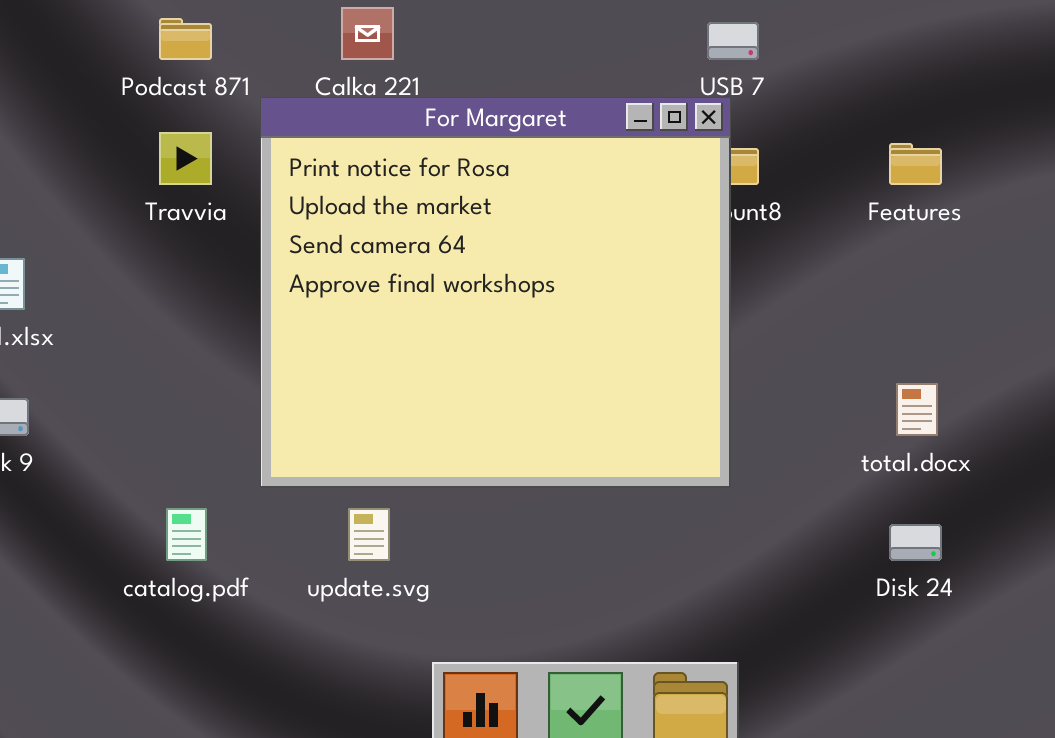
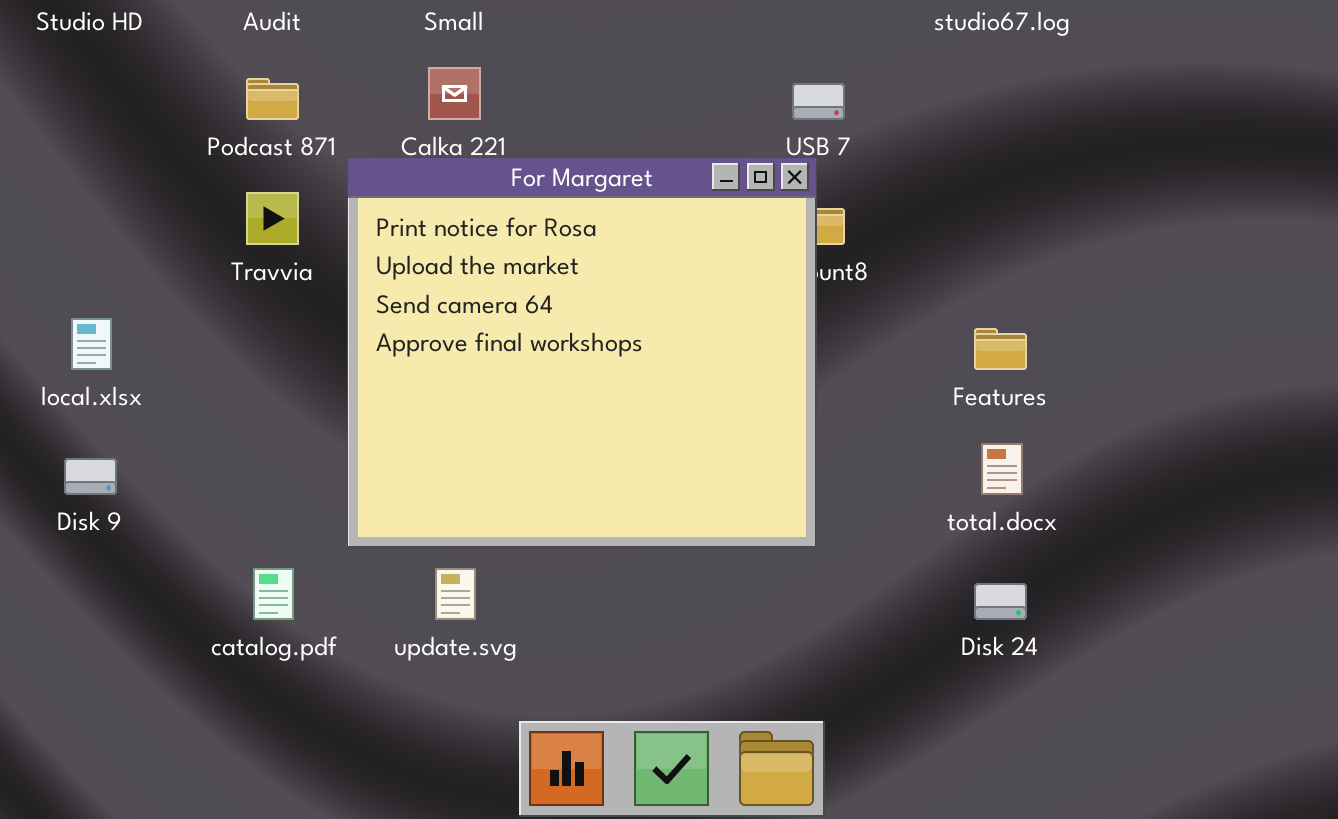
Features: [889,143,942,185] -> [974,328,1027,370], moved

